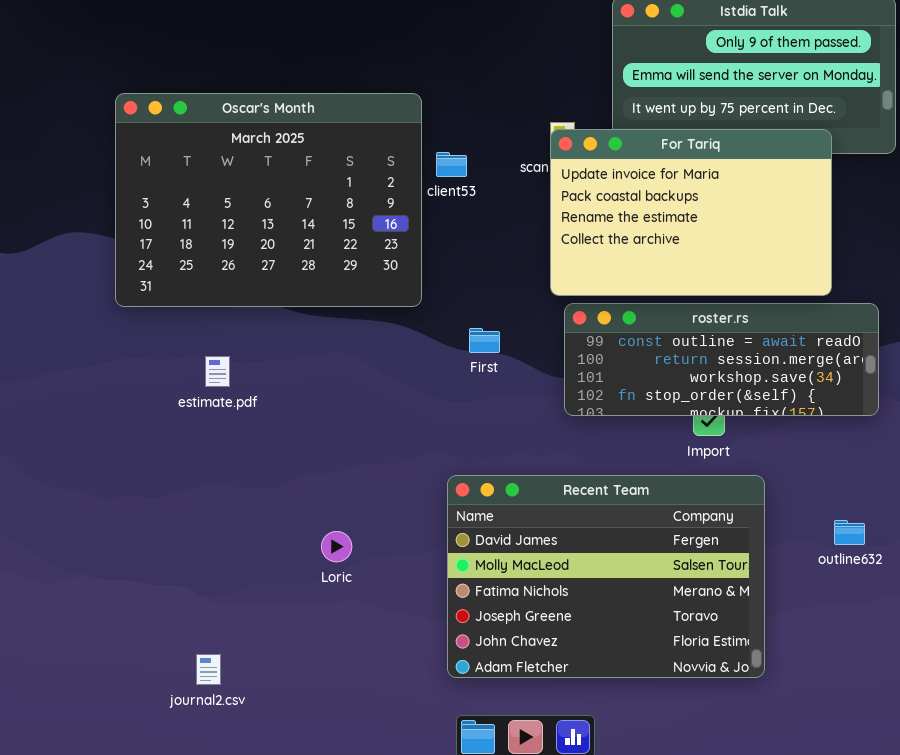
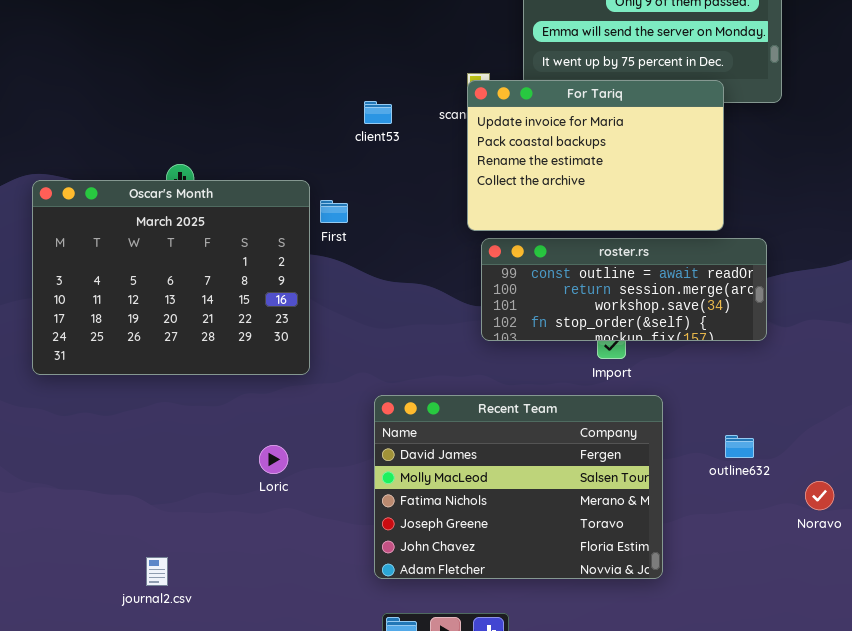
Oscar's Month: [115,93,422,307] -> [32,180,310,375], moved
First: [469,328,500,353] -> [320,200,348,223], moved

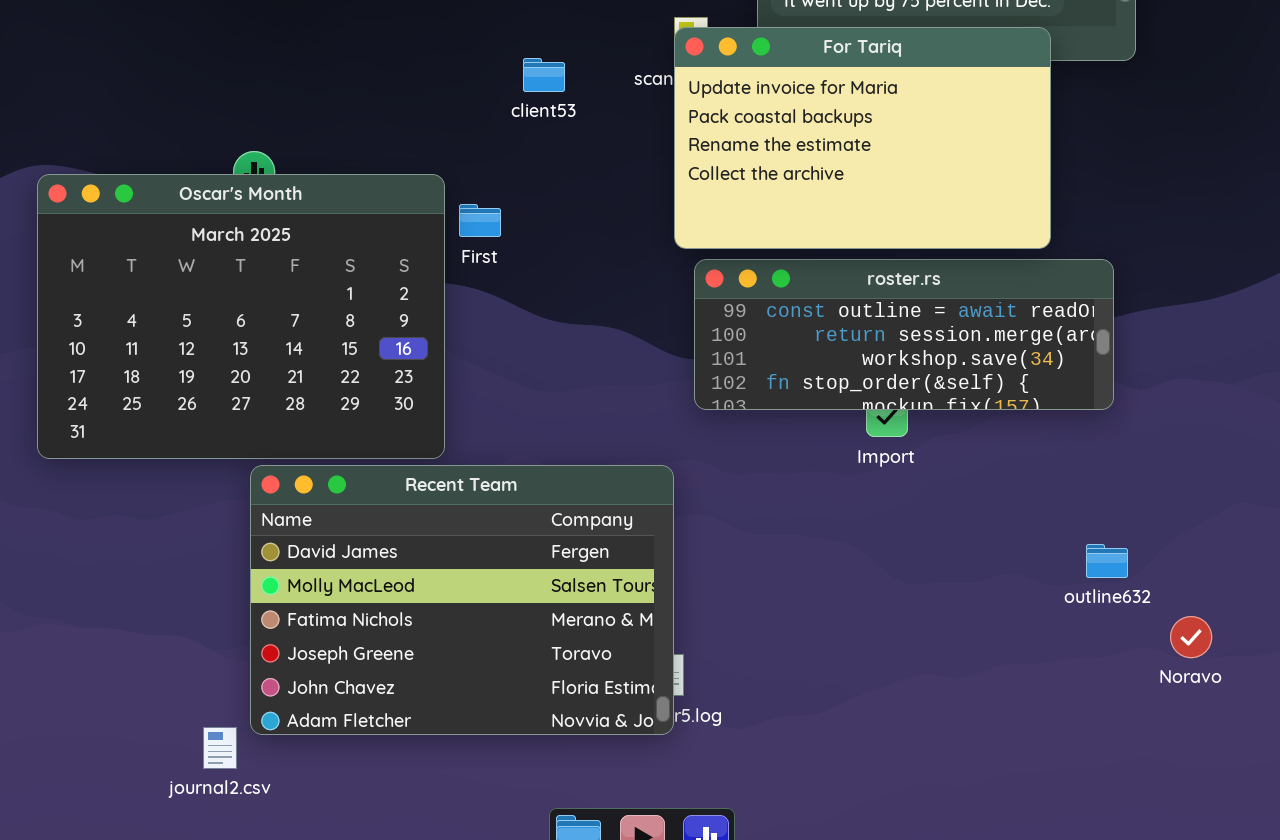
Recent Team: [374,395,663,579] -> [250,465,674,735], moved
outline632: [725,435,754,458] -> [1086,544,1128,578], moved

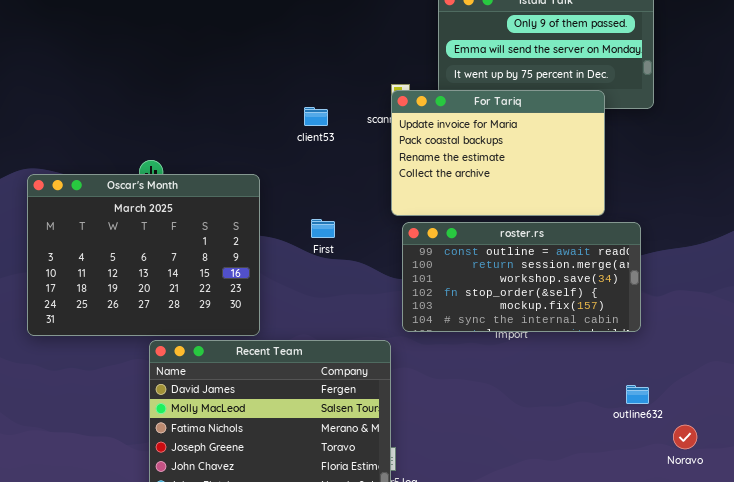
First: [459,204,501,237] -> [311,219,335,238], moved
roster.rs: [694,259,1114,410] -> [402,222,641,332], resized

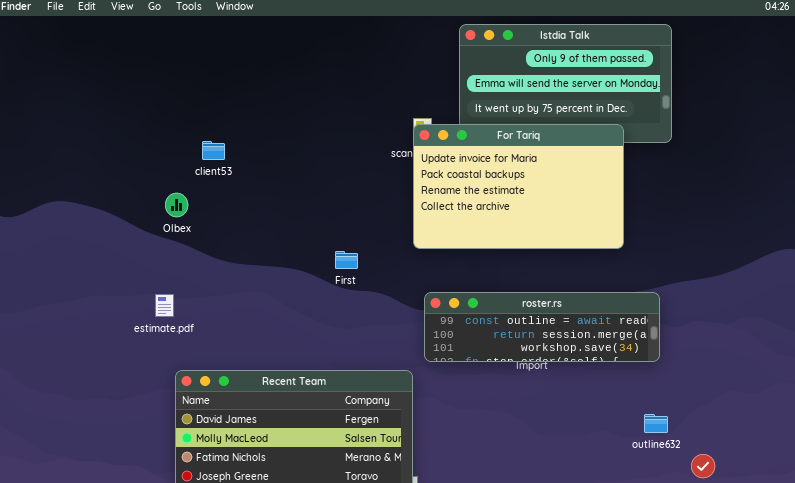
client53: [304,107,328,126] -> [202,141,225,160], moved
Oscar's Month: [27,174,260,336] -> none, closed
roster.rs: [402,222,641,332] -> [424,292,660,362], resized

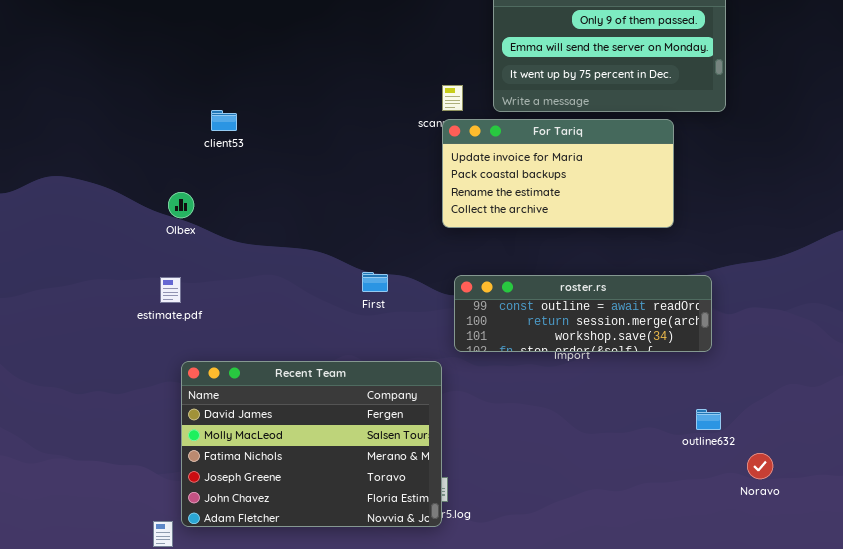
For Tariq: [413,124,624,249] -> [442,119,674,228], resized
Olbex: [165,193,188,217] -> [168,192,194,218], moved
First: [335,251,358,269] -> [362,272,388,292], moved

